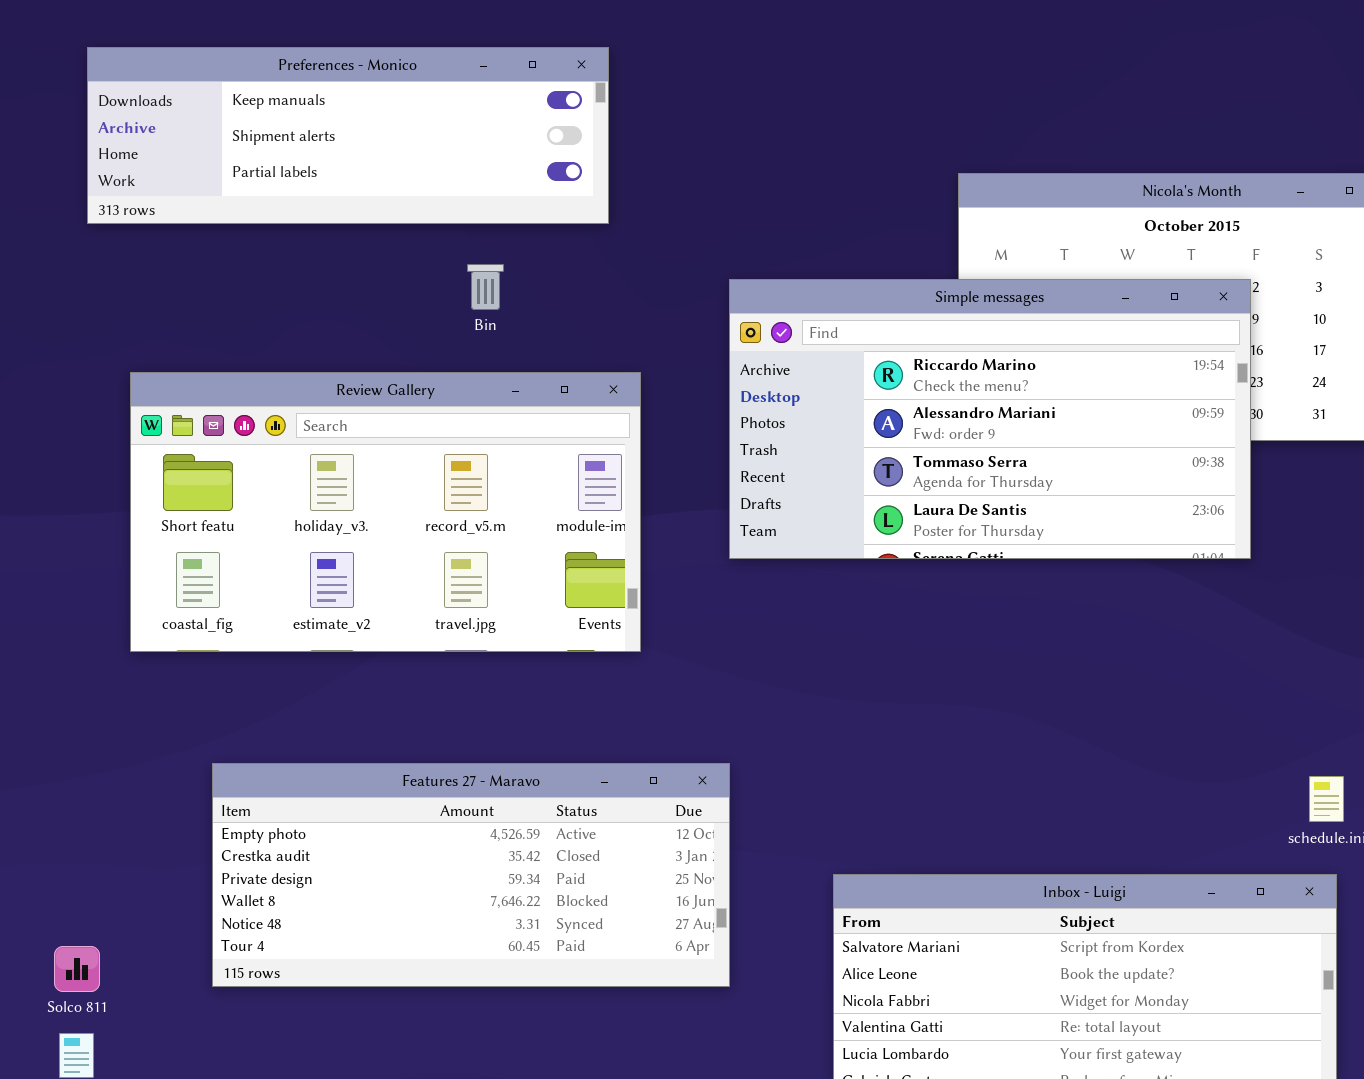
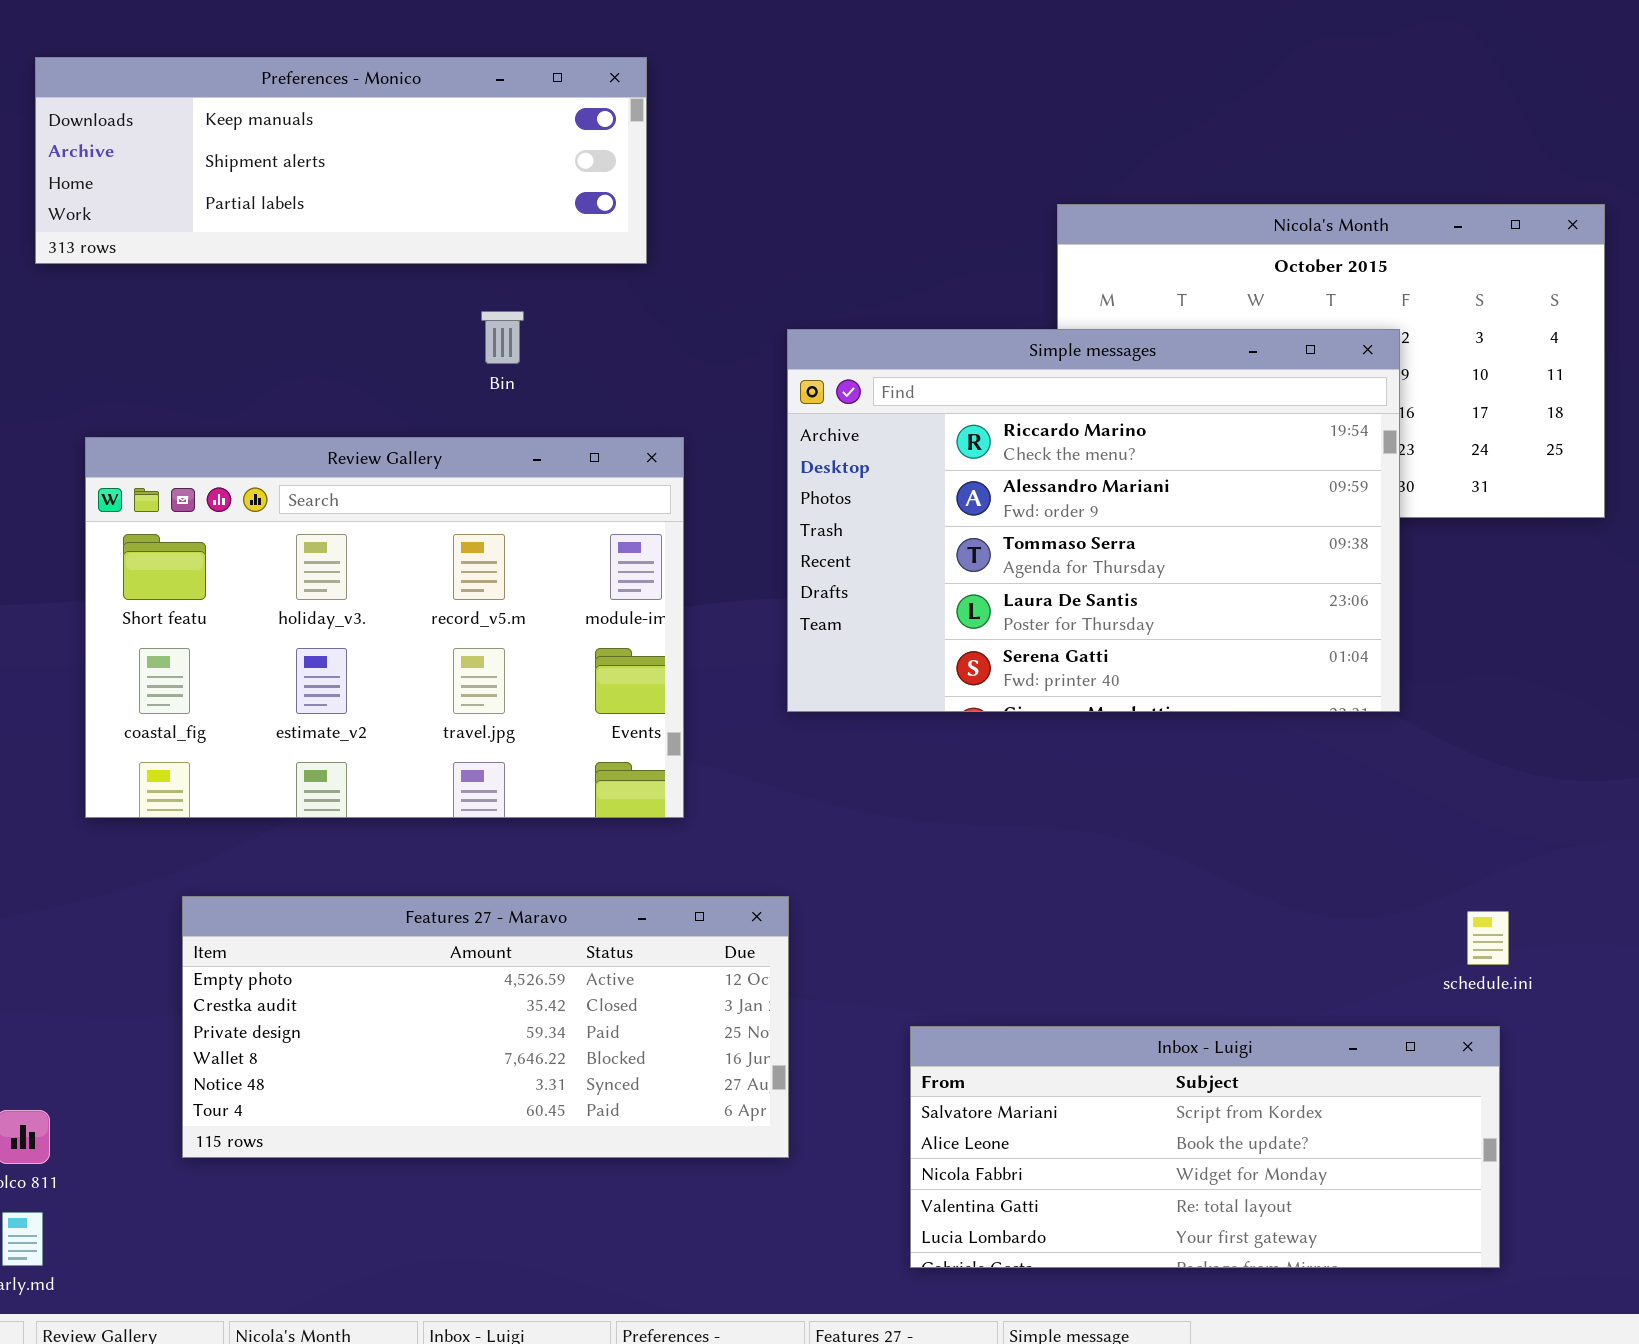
Simple messages: [729,279,1251,559] -> [787,329,1400,712], resized
Review Gallery: [130,372,641,652] -> [85,437,684,818], resized

